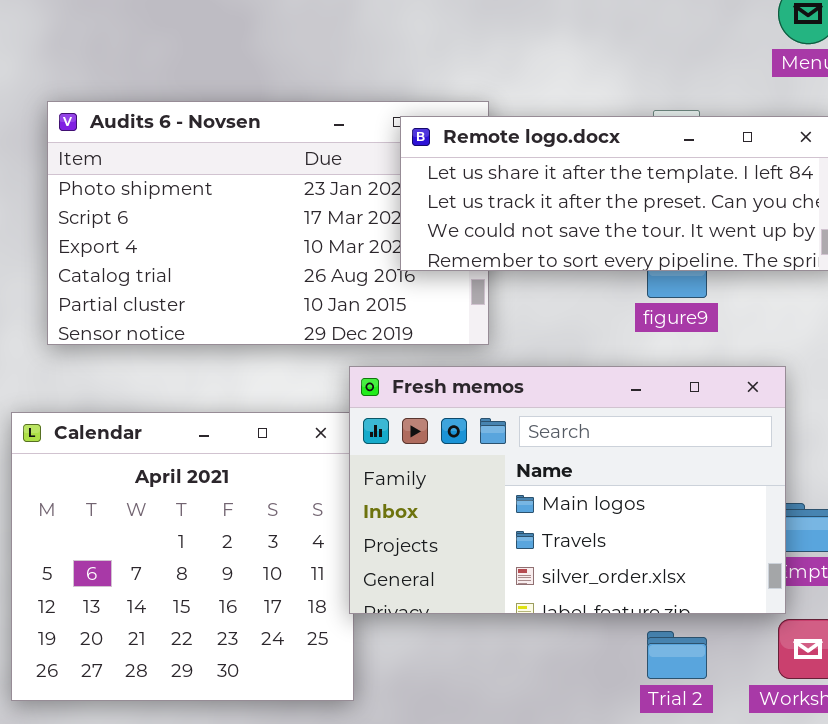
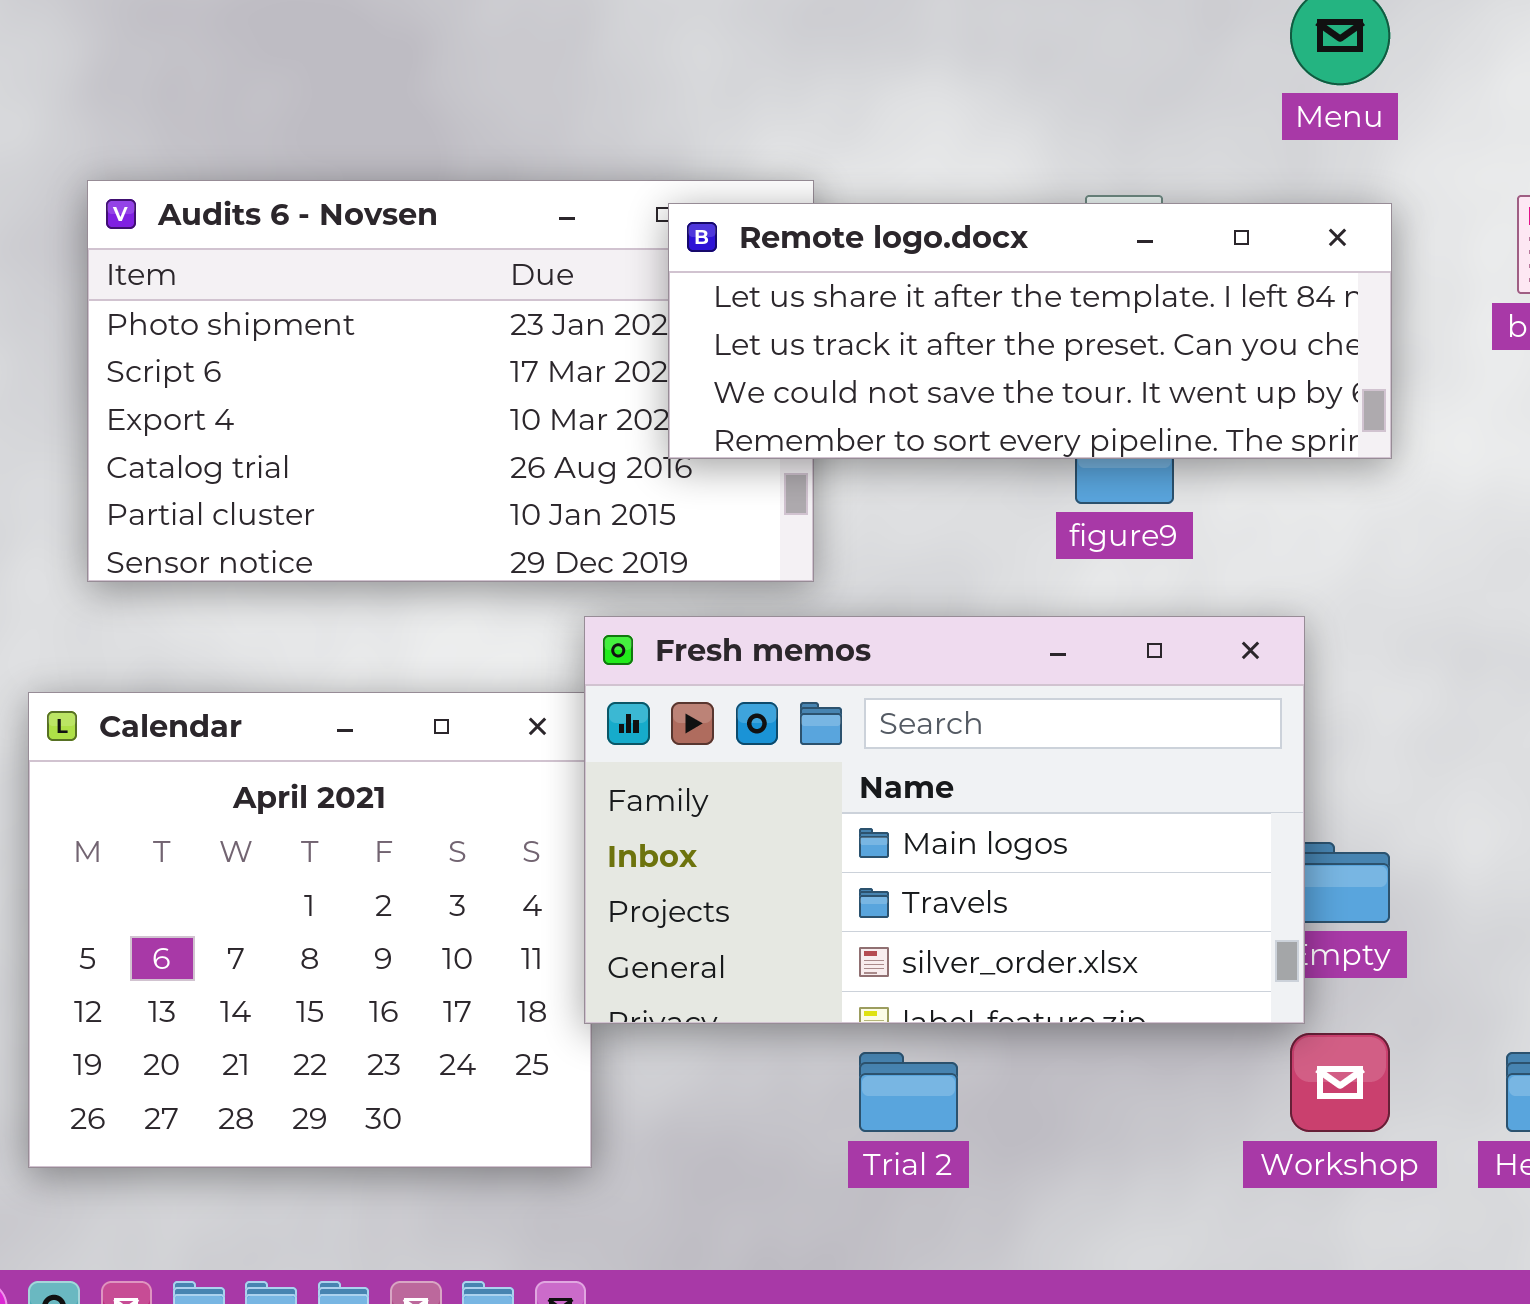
Trial 2: [647,631,707,679] -> [859,1052,958,1132], moved

